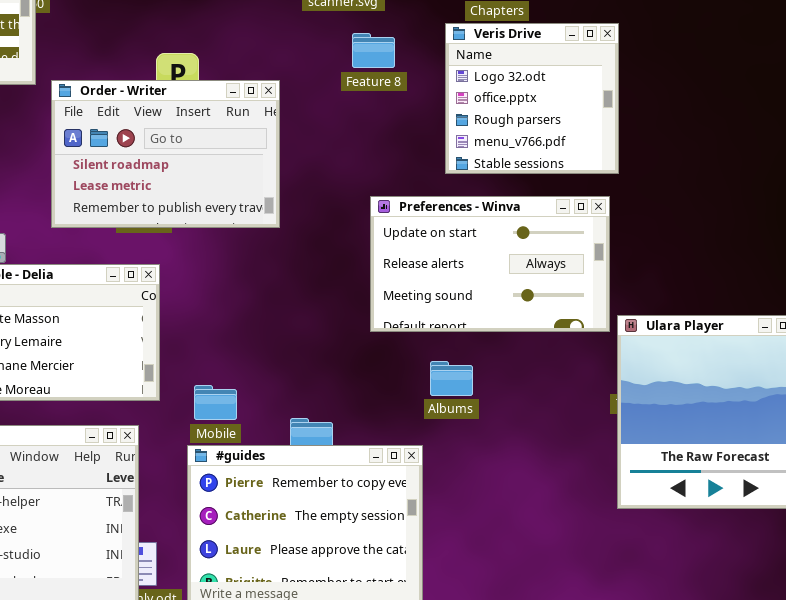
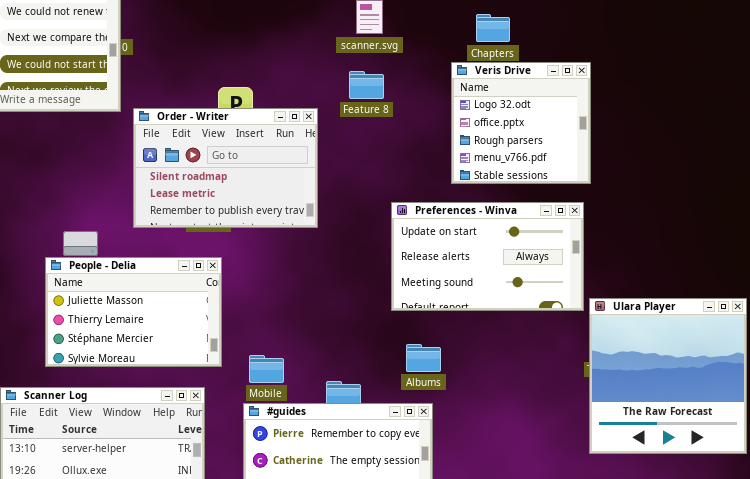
Feature 8: [352,33,395,68] -> [349,71,384,99], moved
Albums: [430,361,473,396] -> [406,344,441,372], moved

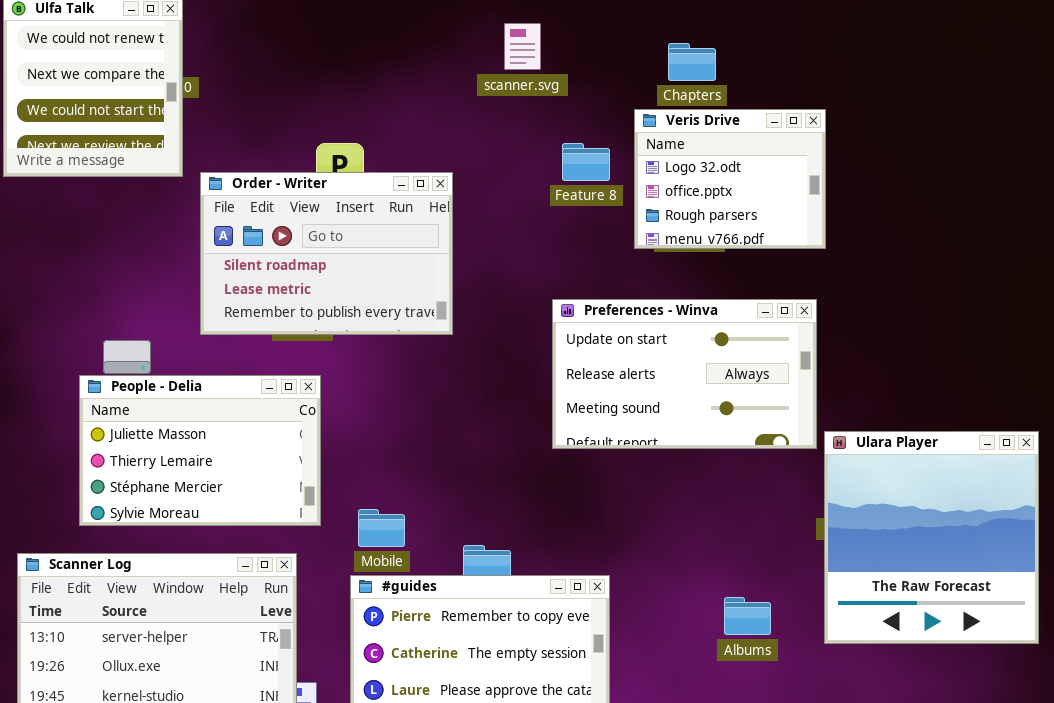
Veris Drive: [451,62,591,184] -> [634,109,826,249], resized
Feature 8: [349,71,384,99] -> [562,143,610,181], moved
Albums: [406,344,441,372] -> [724,597,771,635], moved

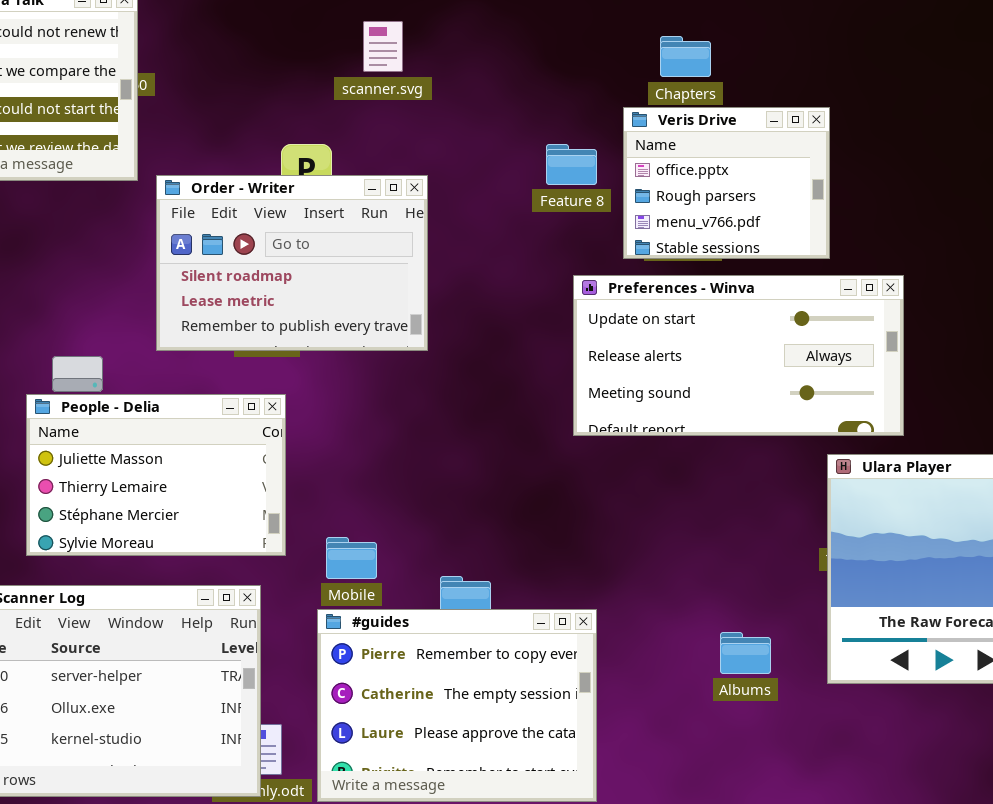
scanner.svg: [504,23,541,70] -> [363,21,403,72], moved
Veris Drive: [634,109,826,249] -> [623,107,830,259], scrolled down 1 row
Preferences - Winva: [552,299,817,449] -> [573,275,904,436], moved, resized

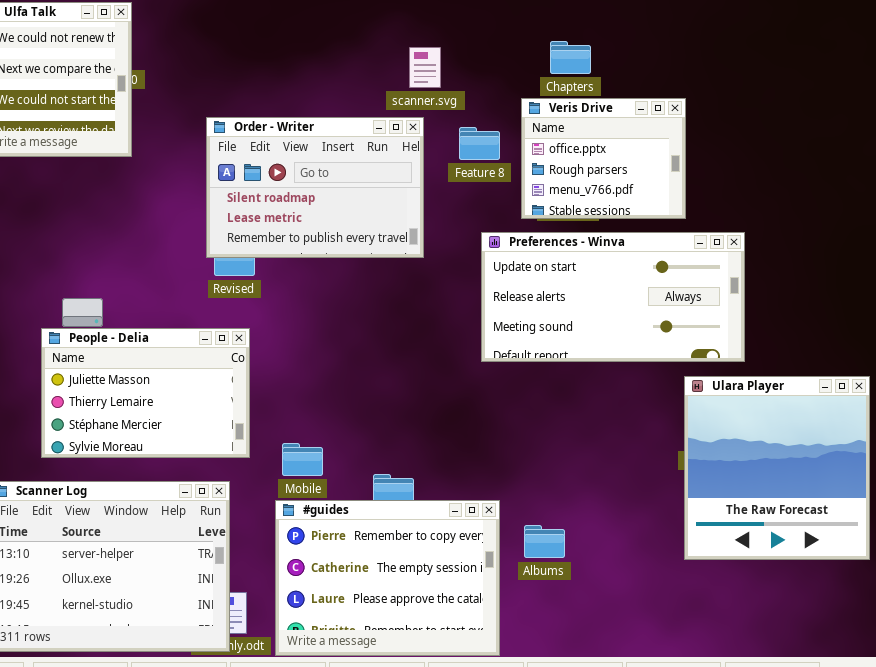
scanner.svg: [363,21,403,72] -> [409,47,441,88], moved
Order - Writer: [156,175,428,351] -> [206,117,424,258], moved
Albums: [720,632,771,674] -> [524,525,565,558], moved

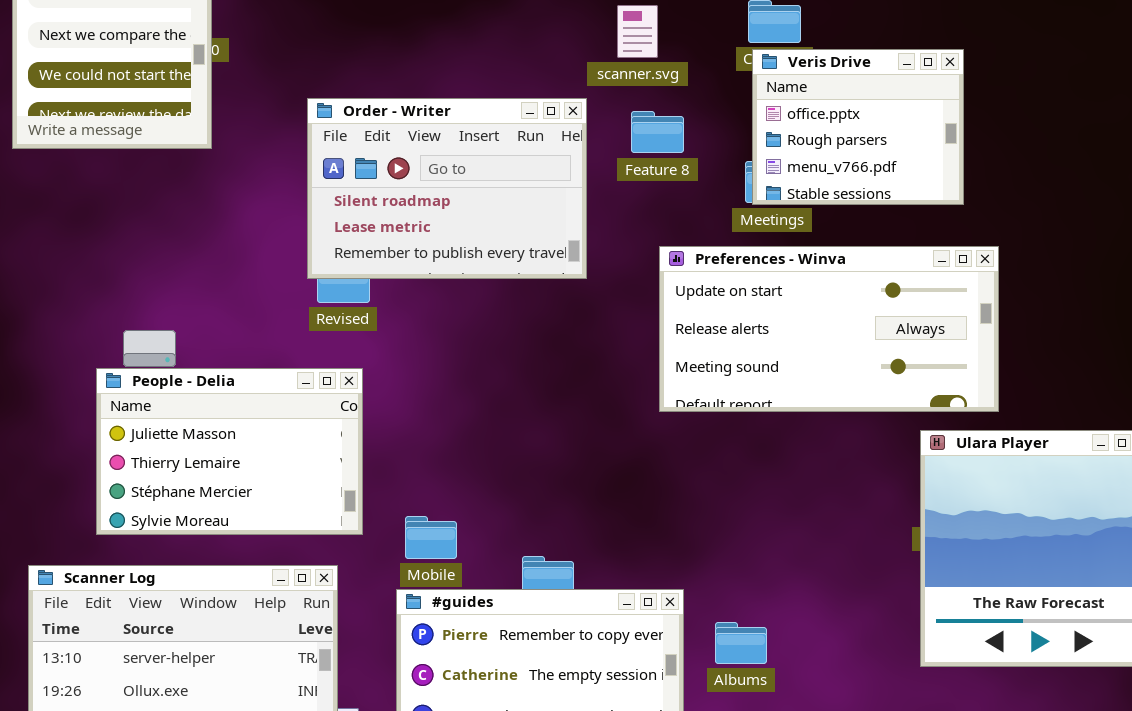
scanner.svg: [409,47,441,88] -> [617,5,658,58], moved
Veris Drive: [521,98,686,219] -> [752,49,964,205], moved

